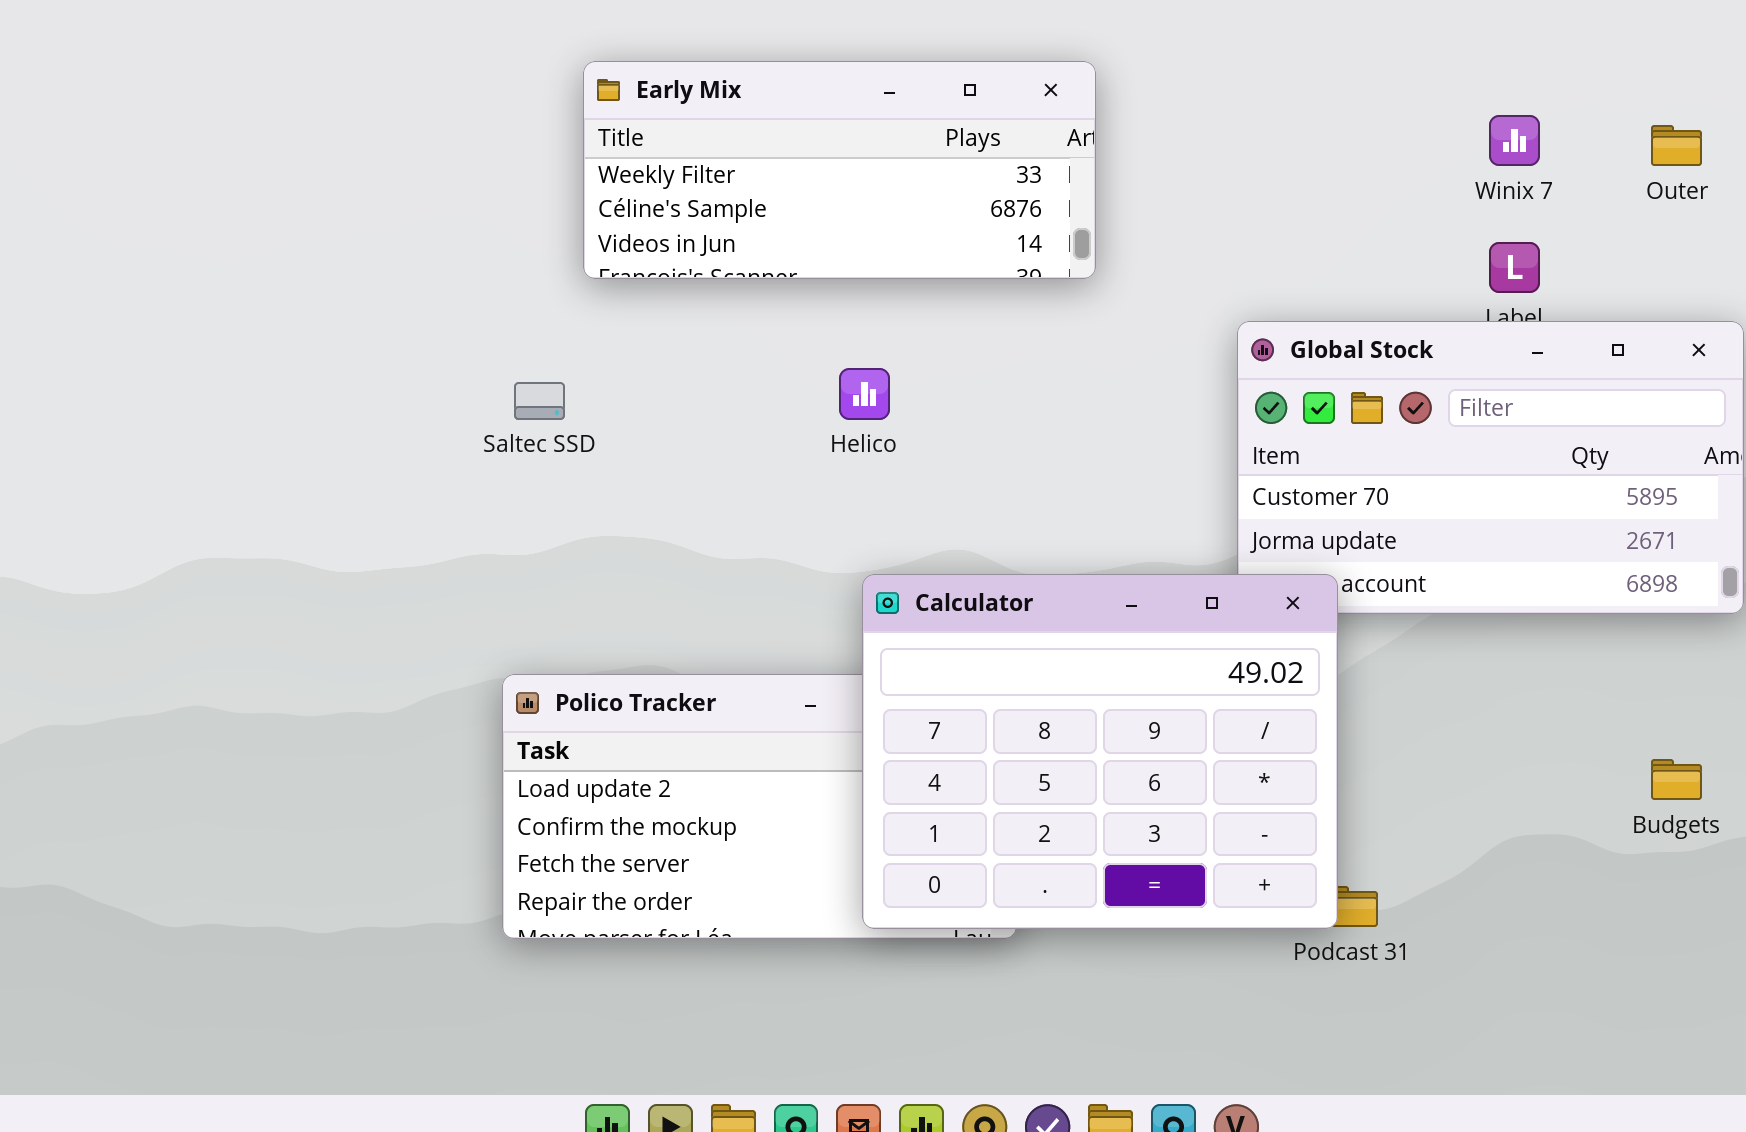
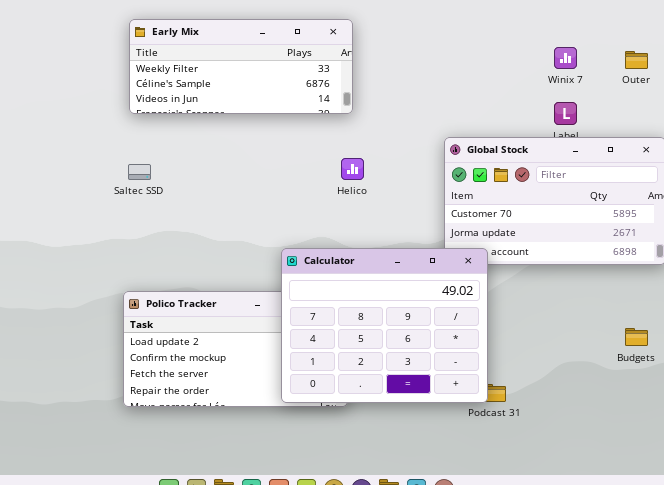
Early Mix: [583,61,1096,279] -> [129,19,353,114], moved
Helico: [839,368,890,420] -> [341,158,364,180], moved

